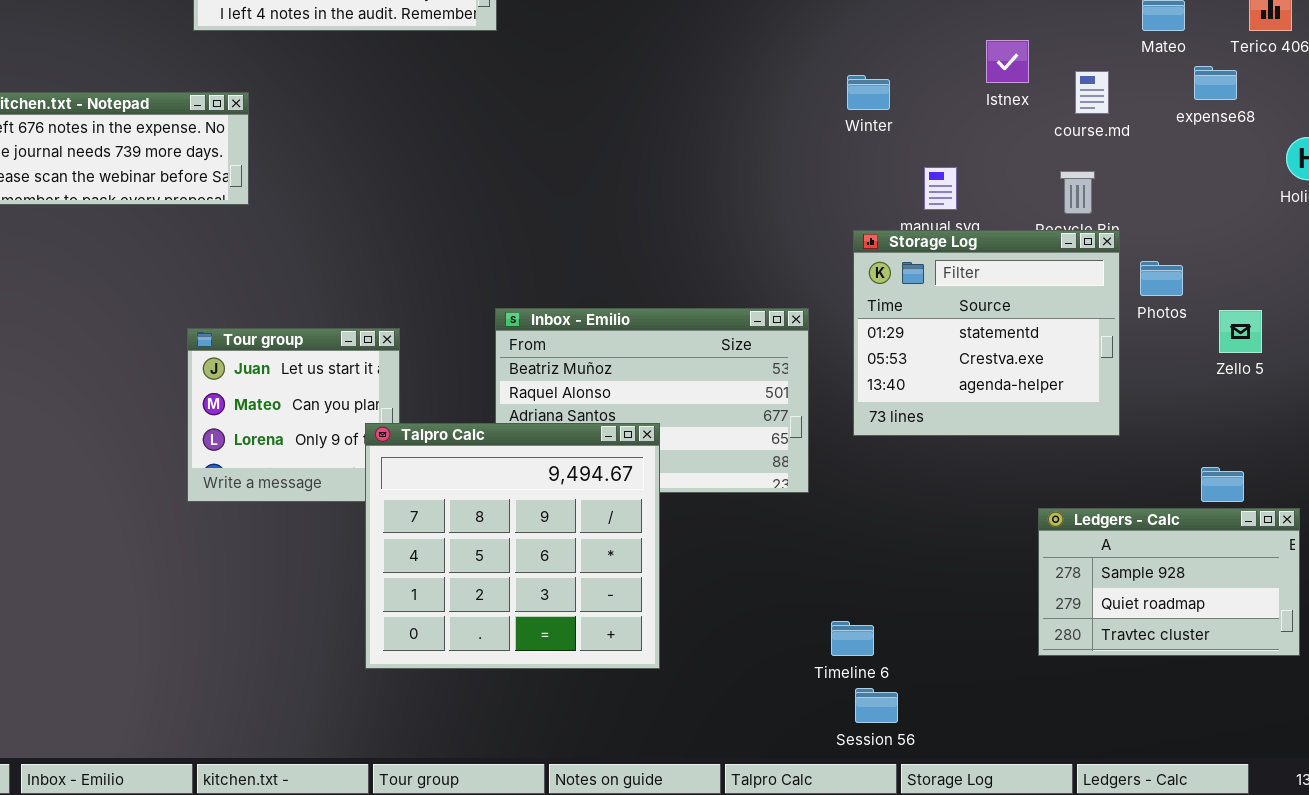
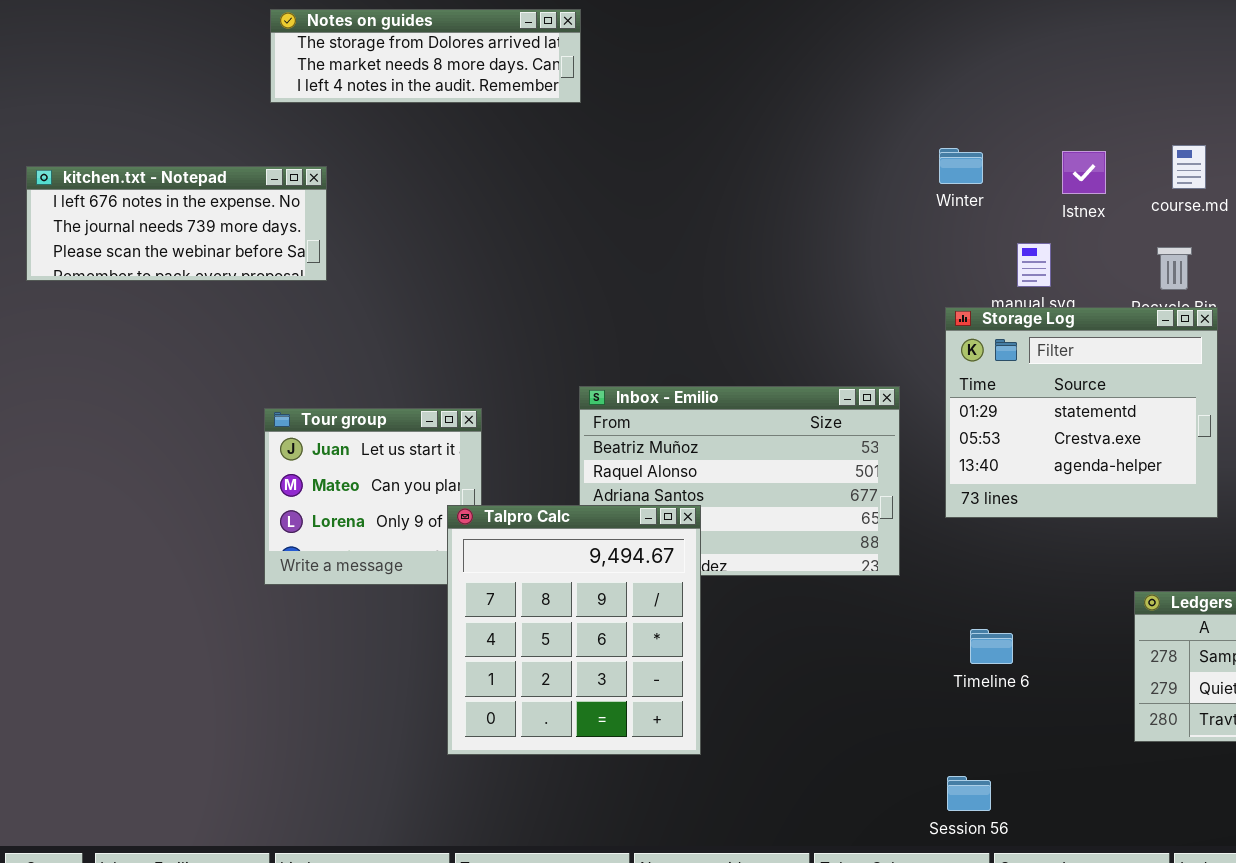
Istnex: [986,40,1029,83] -> [1062,151,1106,194], moved
Talpro Calc: [365,423,660,669] -> [447,505,701,755], resized
Timeline 6: [831,621,874,656] -> [970,629,1013,664], moved

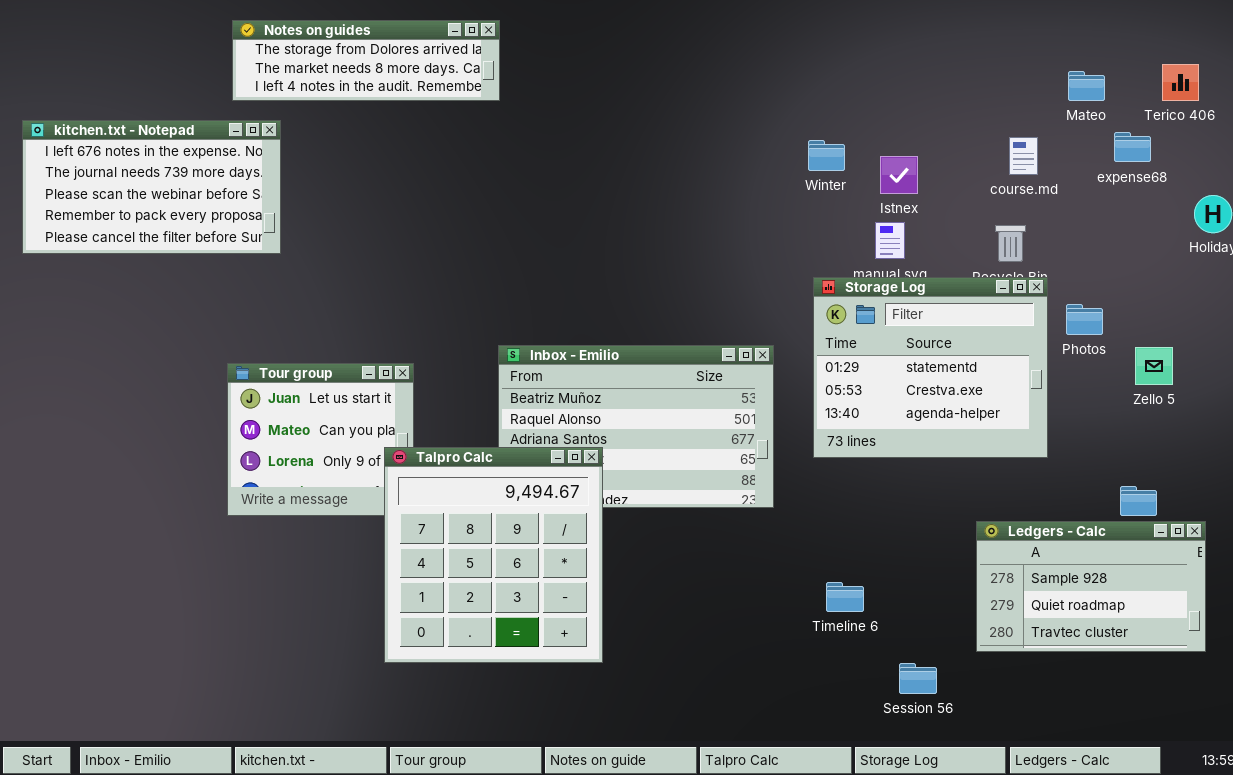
Istnex: [1062,151,1106,194] -> [880,156,918,194], moved
kitchen.txt - Notepad: [26,166,327,281] -> [22,120,281,254], resized
Timeline 6: [970,629,1013,664] -> [826,582,864,612], moved
Session 56: [947,776,991,811] -> [899,663,937,694], moved

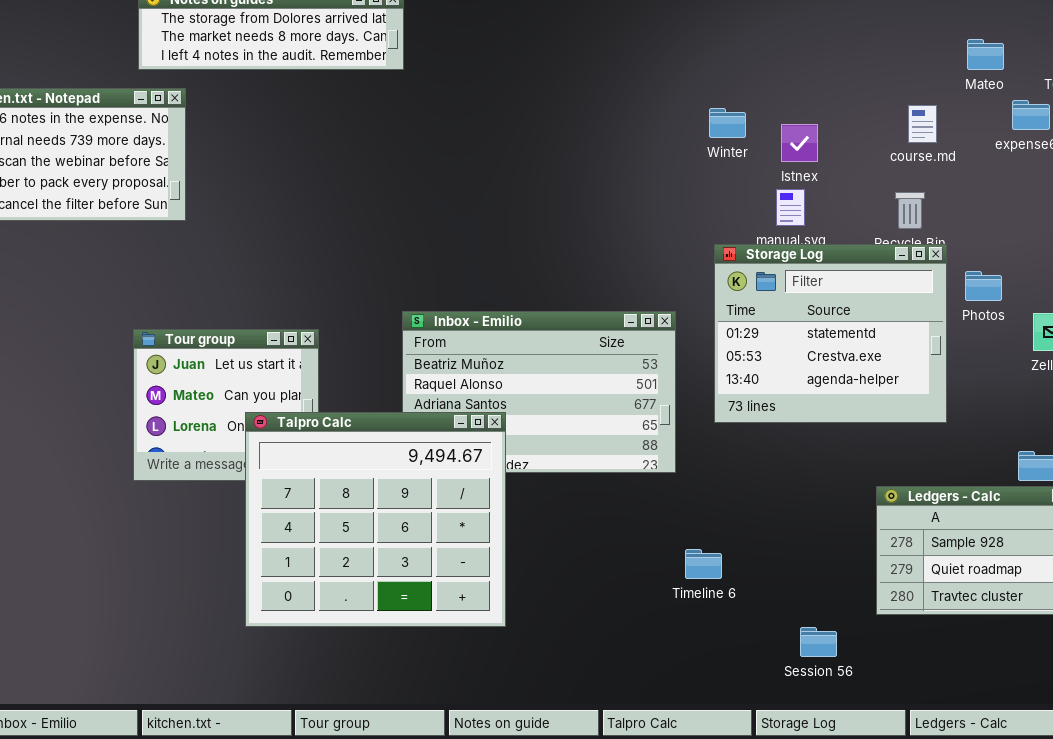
Talpro Calc: [384,447,603,663] -> [245,412,506,627], resized
Timeline 6: [826,582,864,612] -> [685,549,722,579], moved

